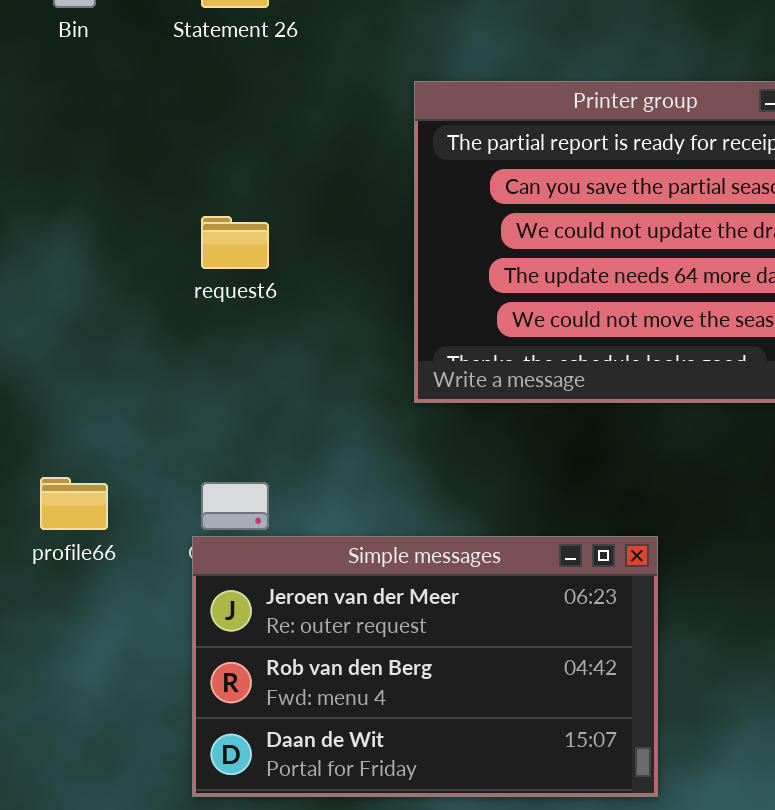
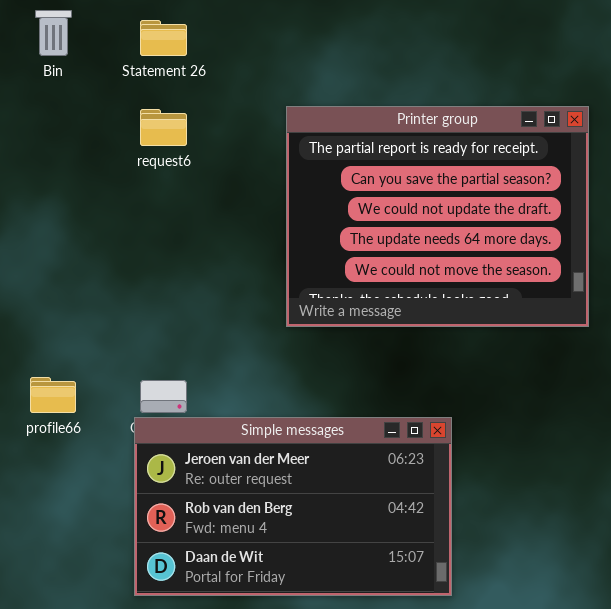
request6: [201,216,269,269] -> [140,109,187,146], moved

